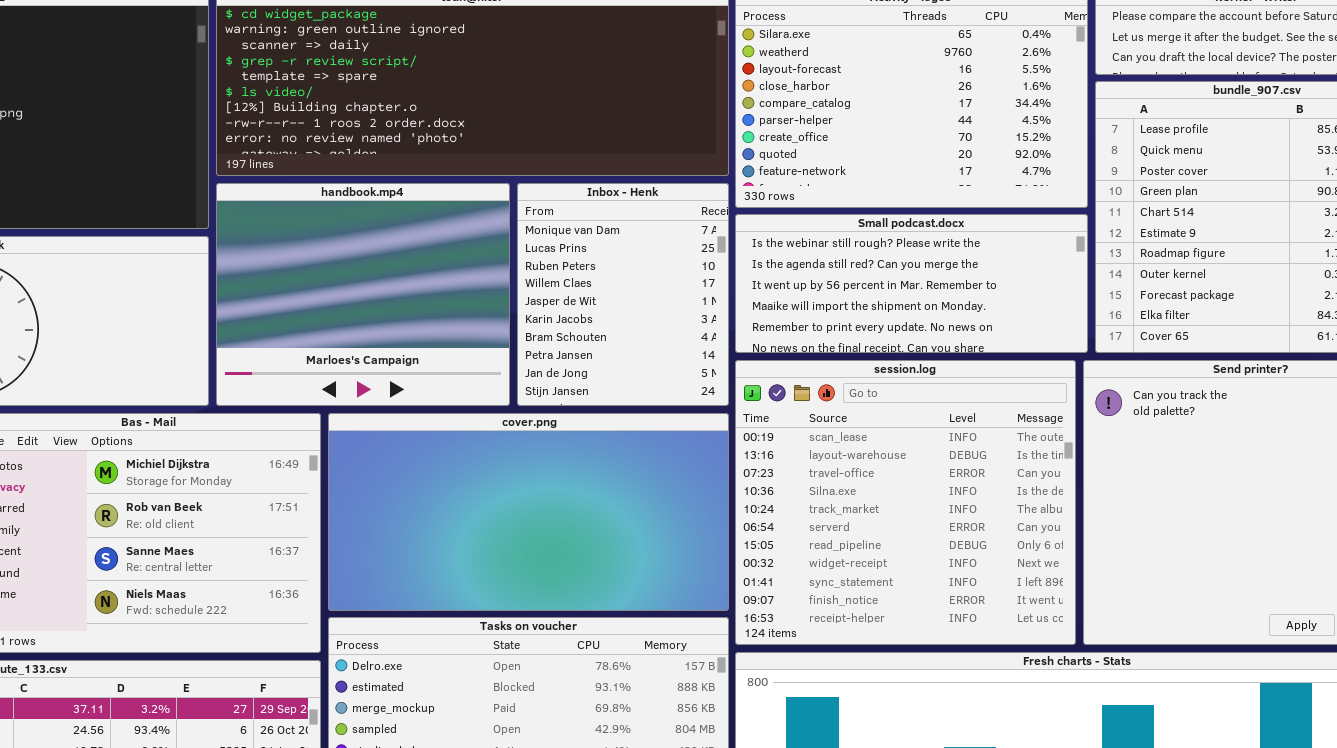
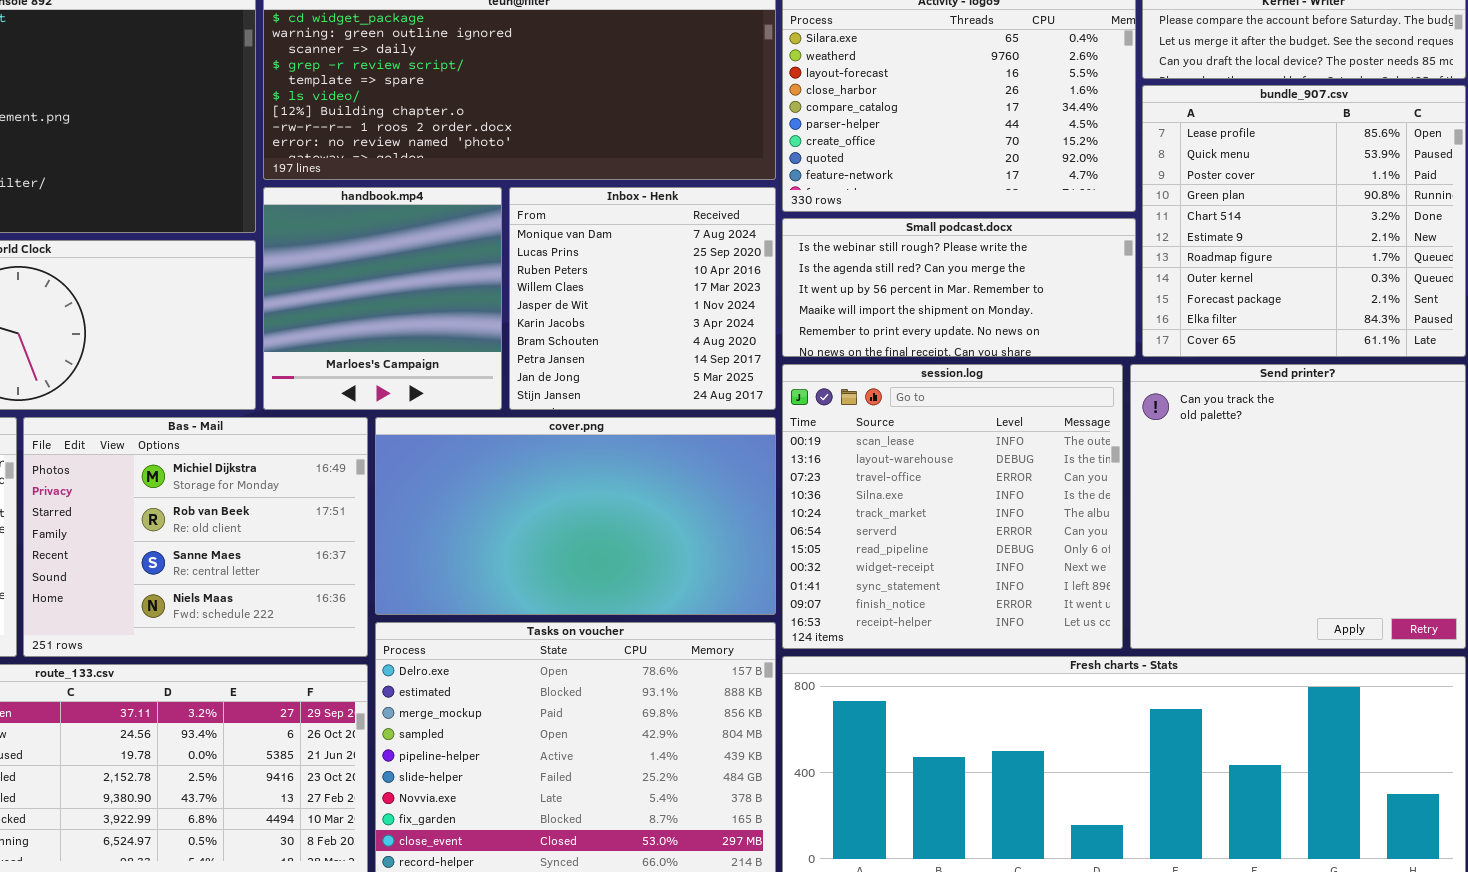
handbook.mp4: [216,183,510,406] -> [263,187,502,410], resized
Inbox - Henk: [517,183,729,406] -> [509,187,776,410], resized

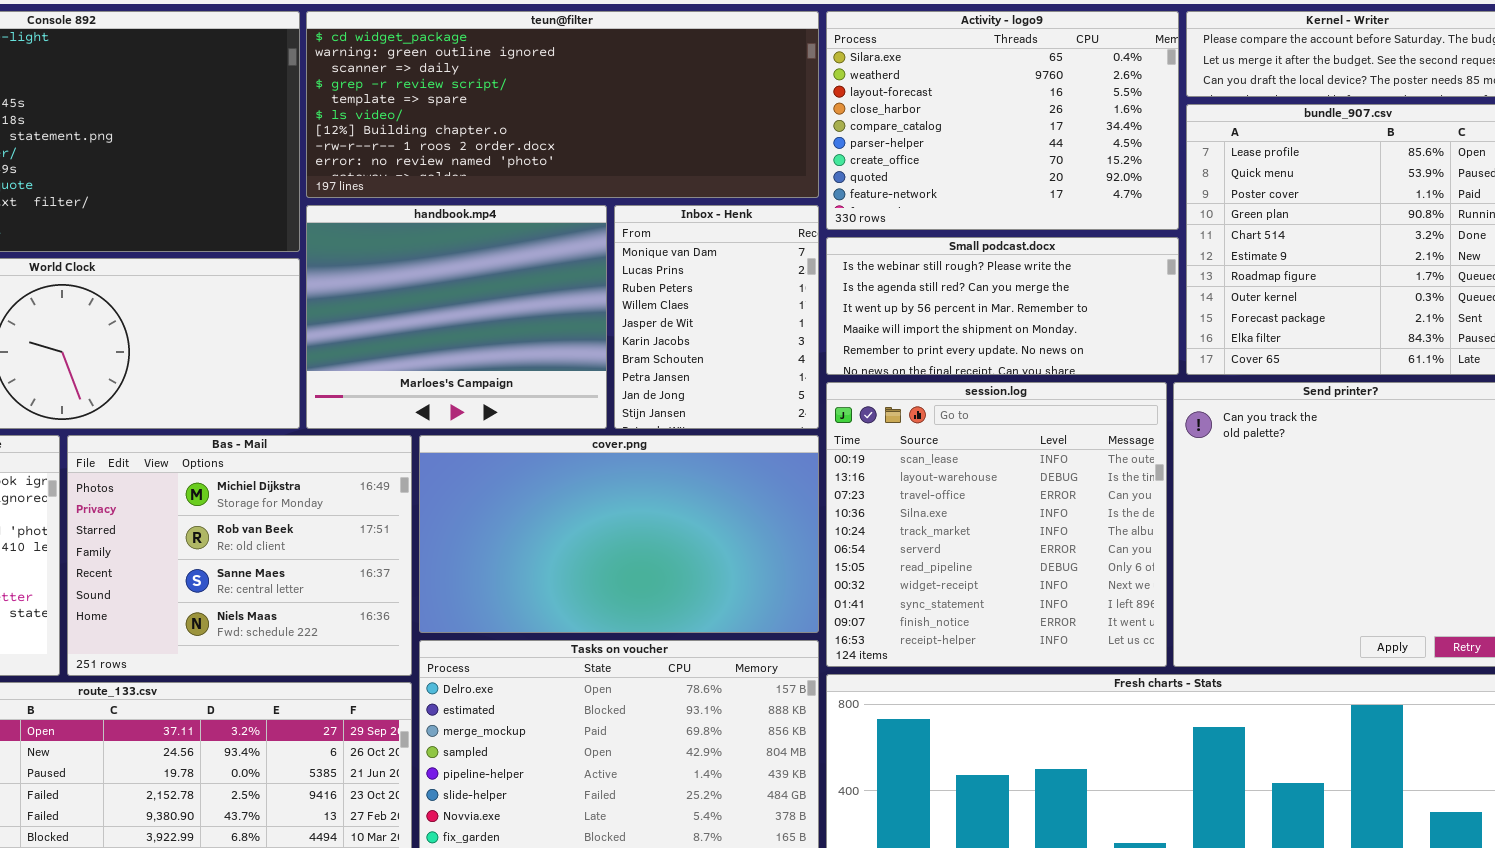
handbook.mp4: [263,187,502,410] -> [306,205,607,429], resized
Inbox - Henk: [509,187,776,410] -> [614,205,819,429], resized

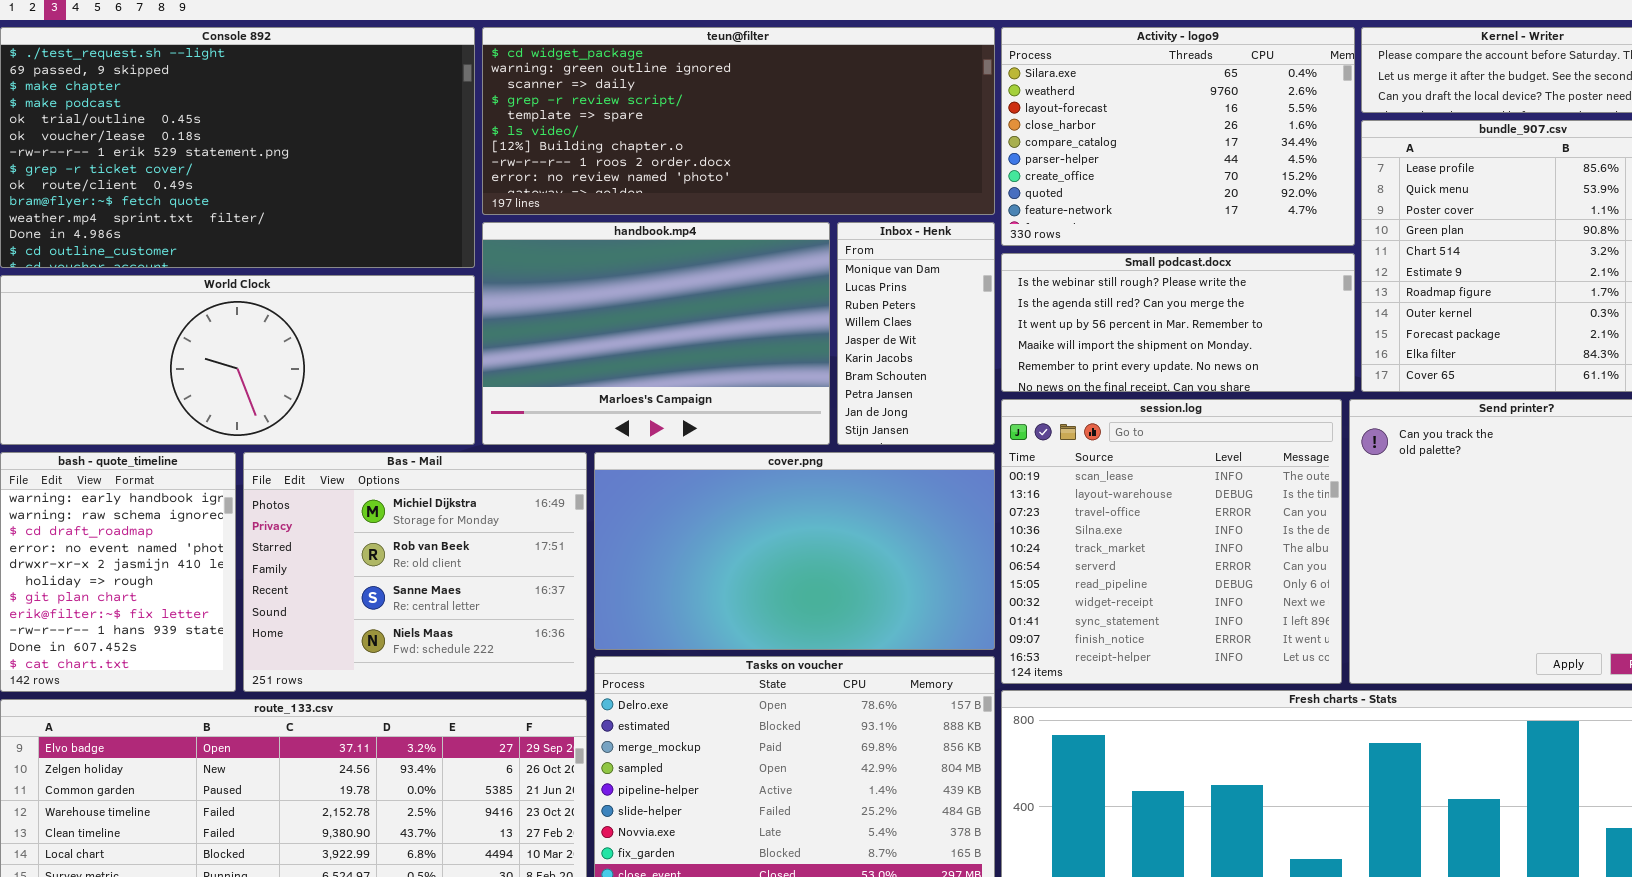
handbook.mp4: [306,205,607,429] -> [482,222,830,445], resized
Inbox - Henk: [614,205,819,429] -> [837,222,995,445], resized

